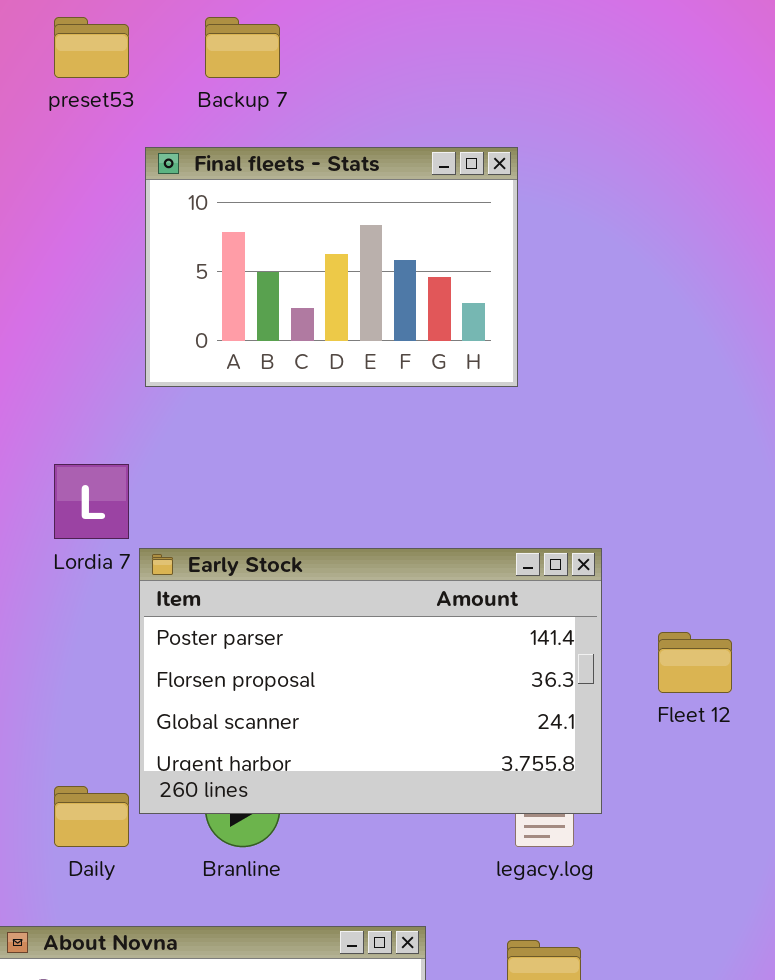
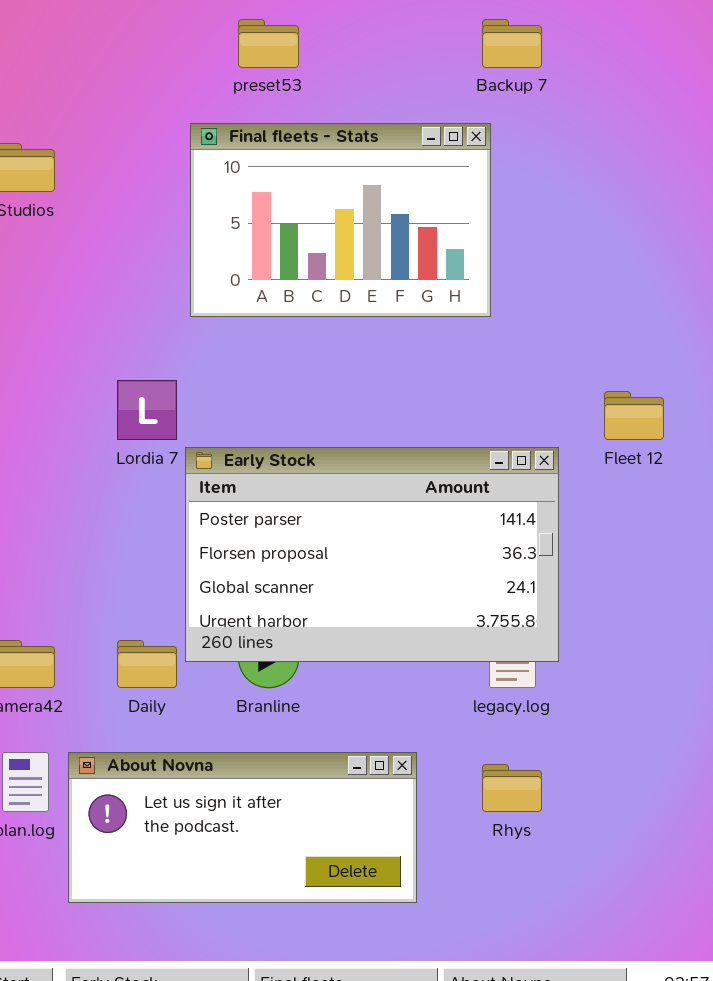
preset53: [54,17,129,78] -> [238,19,299,68], moved
Backup 7: [205,17,280,78] -> [482,19,542,68], moved
Fleet 12: [658,632,732,693] -> [604,391,664,440], moved

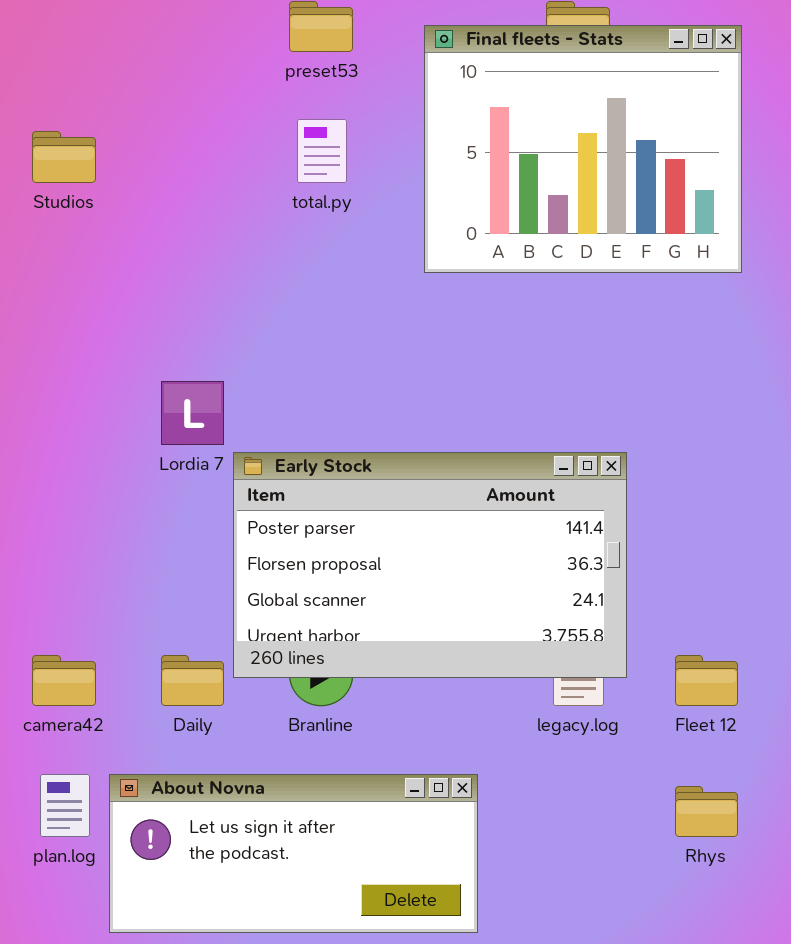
Final fleets - Stats: [190,123,491,317] -> [424,25,742,273], moved, resized
Fleet 12: [604,391,664,440] -> [675,655,738,706], moved
Rhys: [482,764,542,812] -> [675,786,738,837], moved

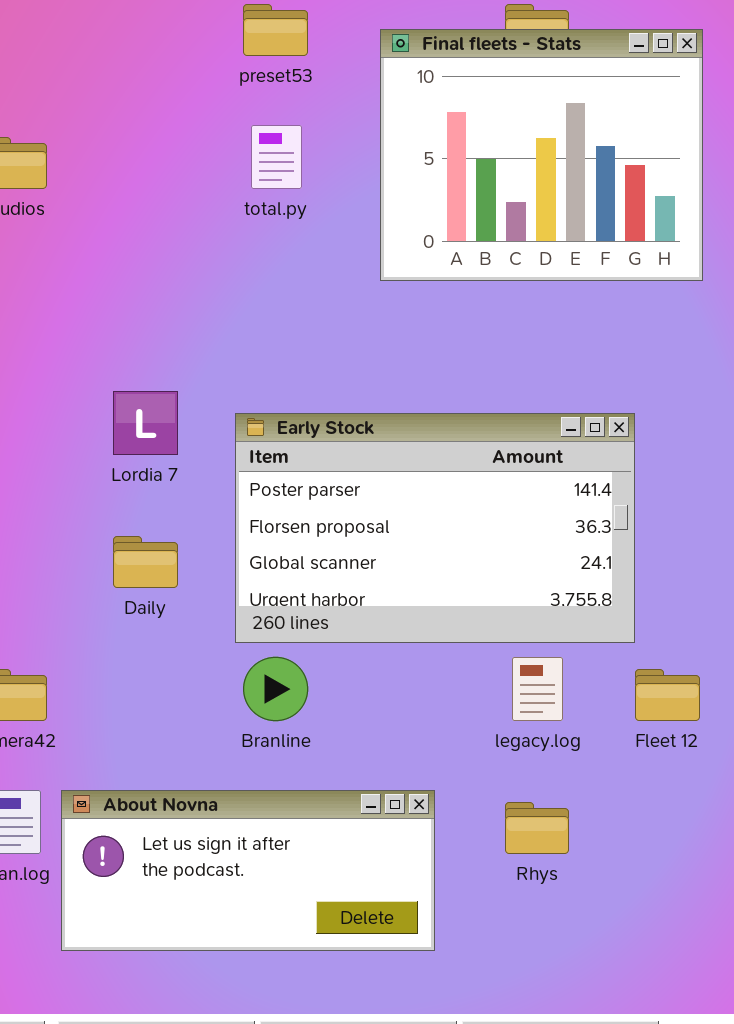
Early Stock: [233,452,627,678] -> [235,413,635,643], moved
Daily: [161,655,224,706] -> [113,536,178,588], moved
Rhys: [675,786,738,837] -> [505,802,569,854], moved

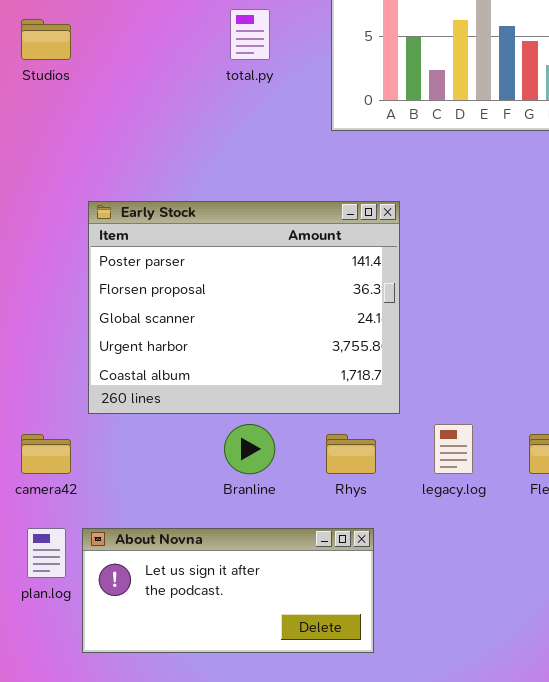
Early Stock: [235,413,635,643] -> [88,201,400,414], moved, resized
Rhys: [505,802,569,854] -> [326,434,376,474], moved

